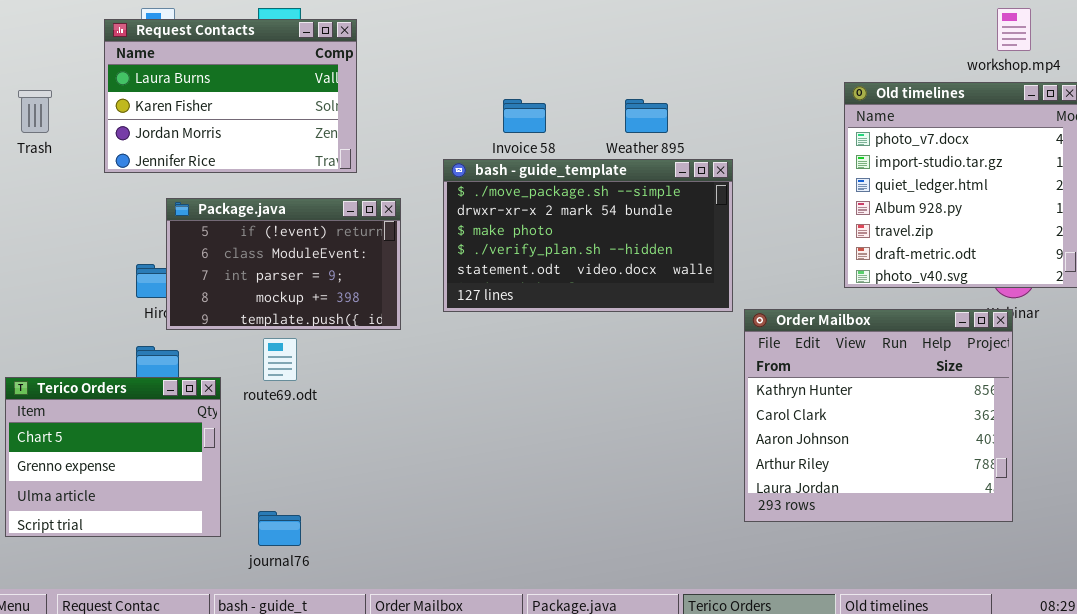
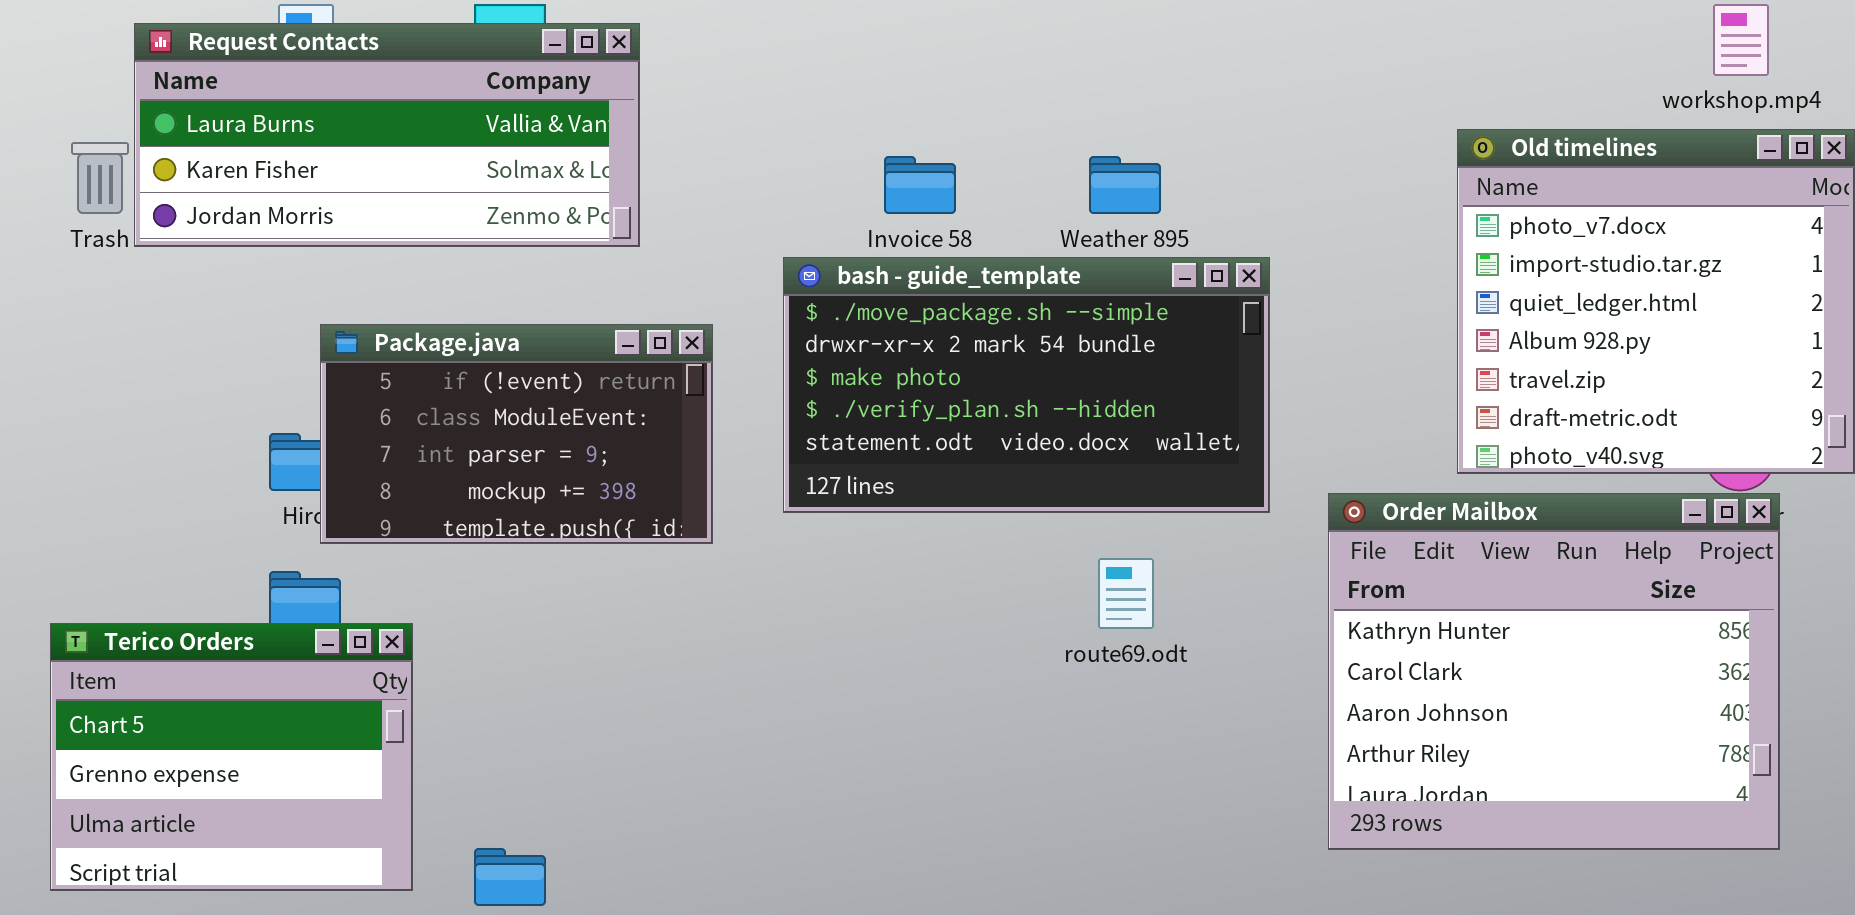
Request Contacts: [104,19,357,173] -> [134,23,640,247], resized
Order Mailbox: [744,309,1013,522] -> [1328,493,1780,850], moved
route69.odt: [263,338,297,381] -> [1098,558,1154,629], moved

